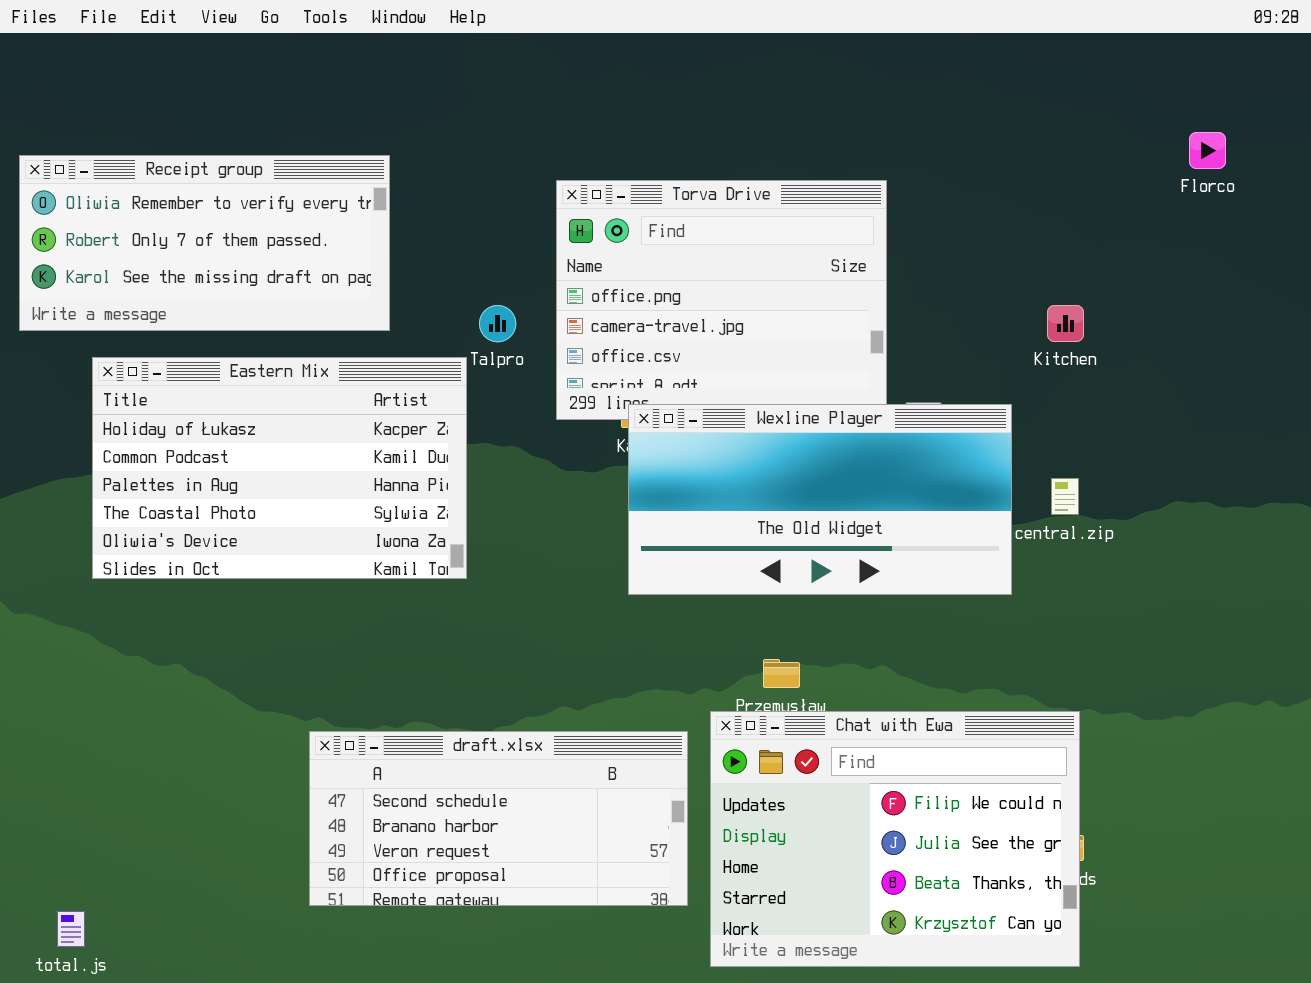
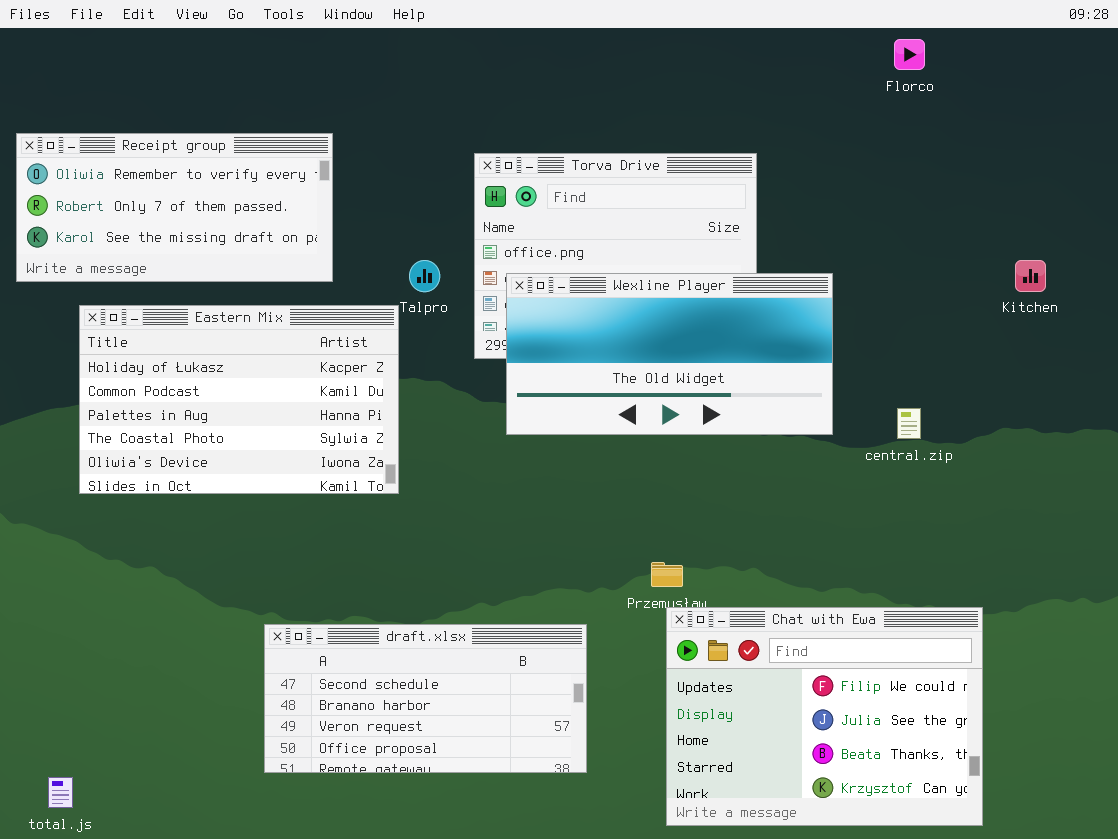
Florco: [1189,132,1226,169] -> [894,39,925,70], moved
Kitchen: [1047,305,1084,342] -> [1015,260,1046,292], moved
Wexline Player: [628,404,1012,595] -> [506,273,833,435], moved
Chat with Ewa: [710,711,1080,967] -> [666,607,983,826], moved

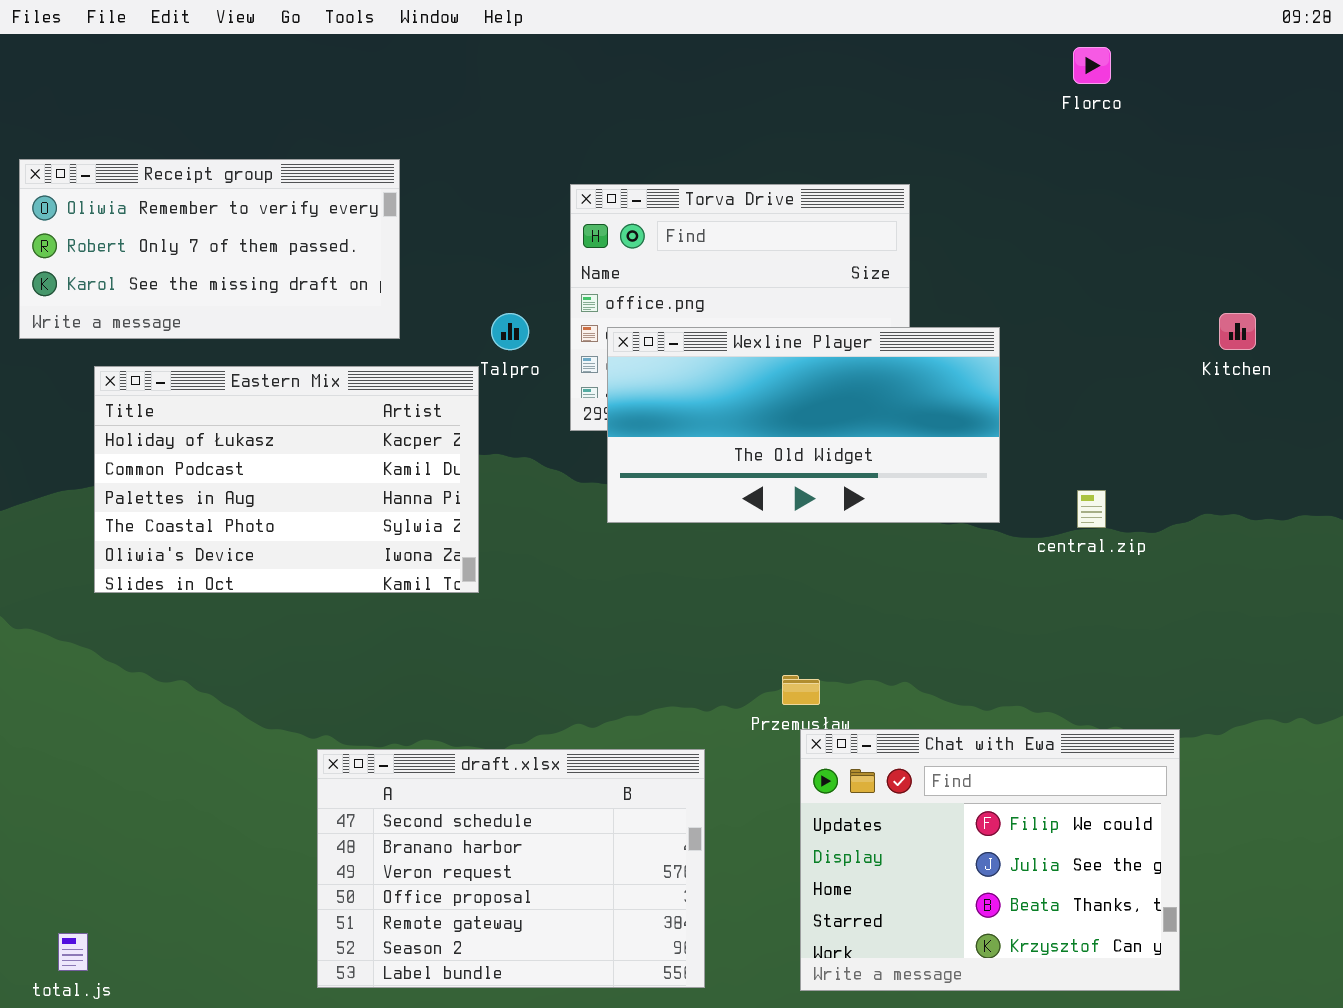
draft.xlsx: [264,624,587,773] -> [317,749,705,988], resized

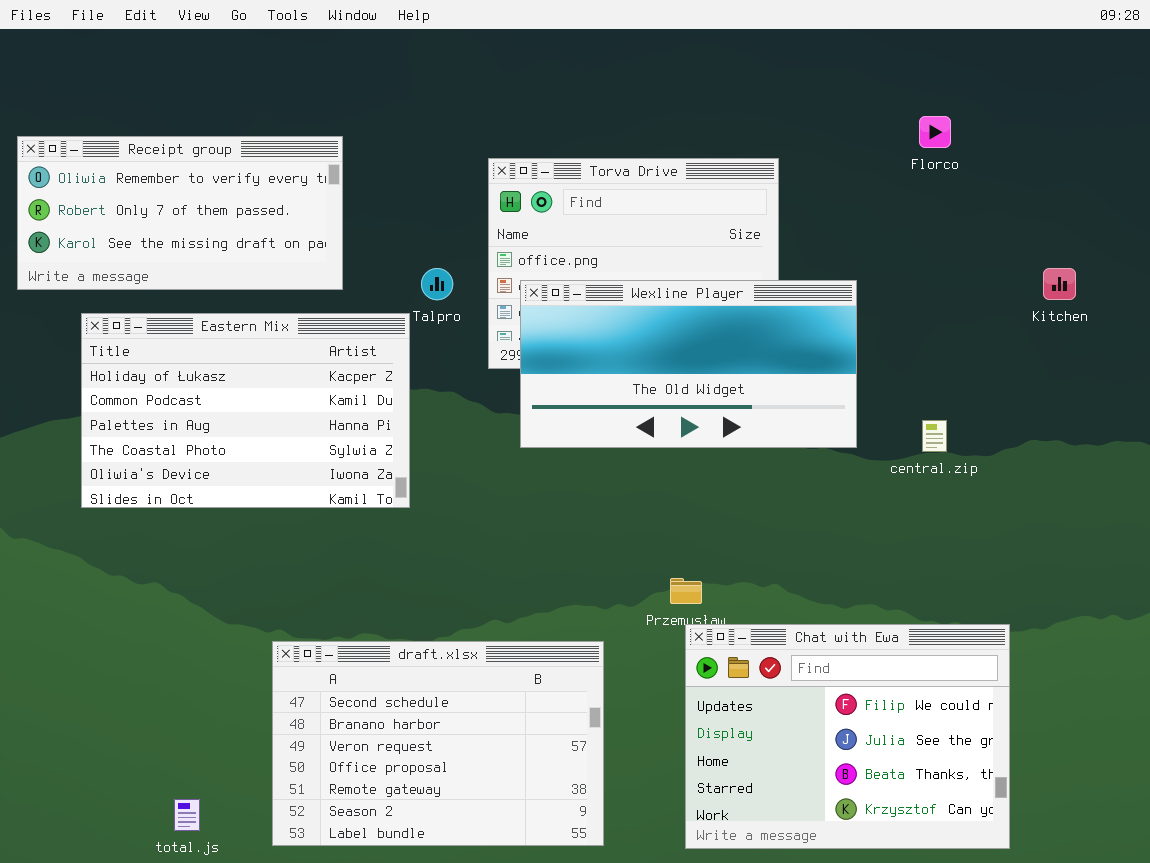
Florco: [1073,47,1111,84] -> [919,116,951,148], moved
total.js: [58,933,88,971] -> [174,799,200,831], moved

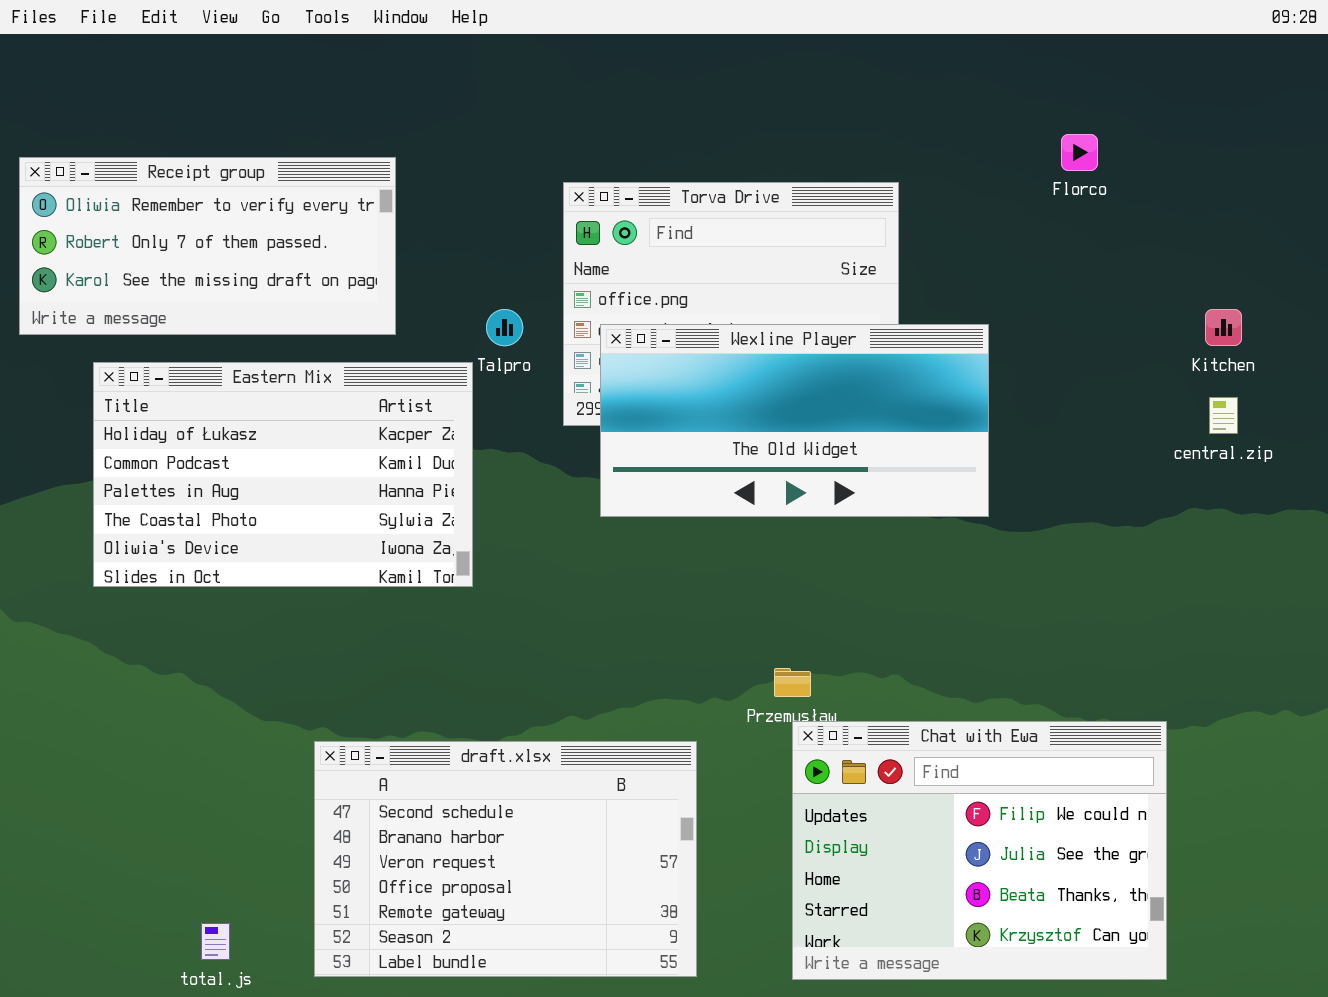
central.zip: [922,420,947,452] -> [1209,397,1238,434], moved

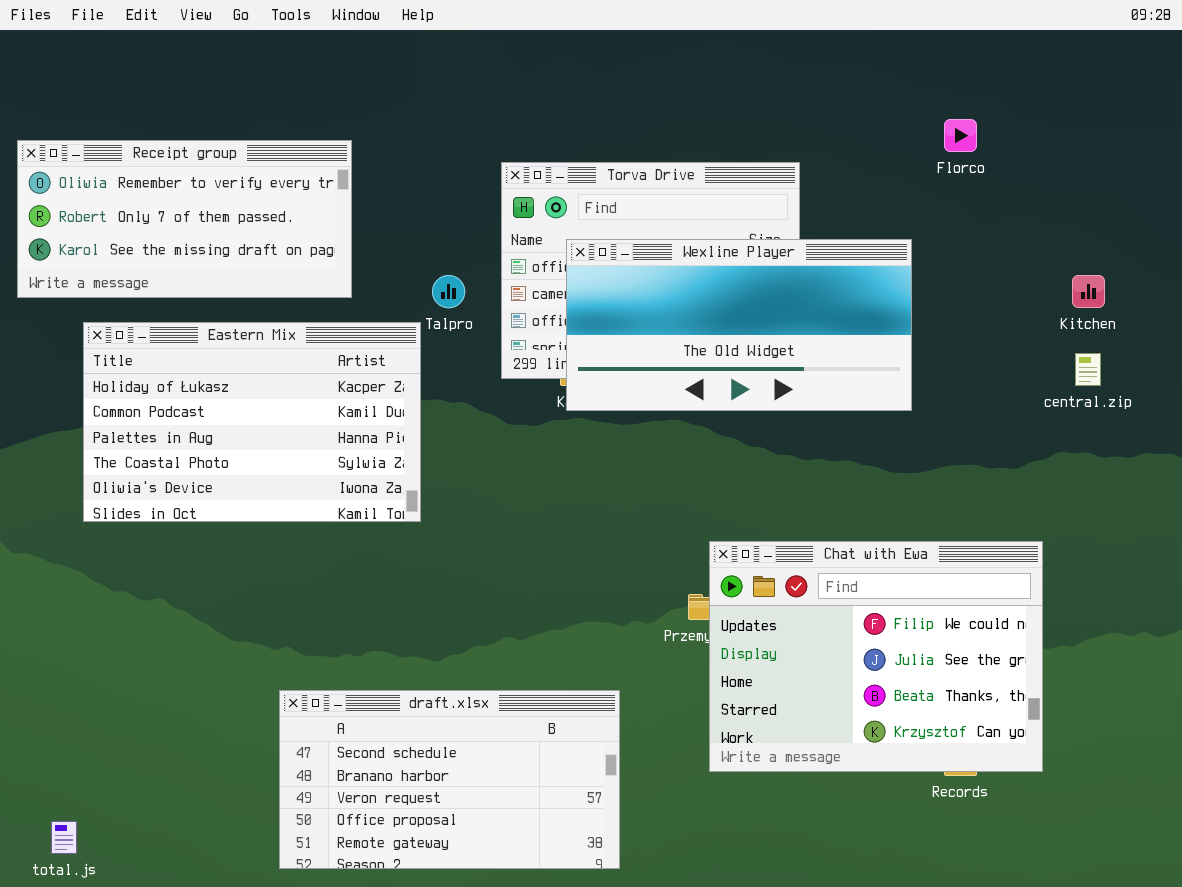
Wexline Player: [600,324,989,517] -> [566,239,912,411], moved
Chat with Ewa: [792,721,1167,980] -> [709,541,1043,772], moved
draft.xlsx: [314,741,697,977] -> [279,690,620,869], resized
total.js: [201,923,230,960] -> [51,821,77,854], moved

